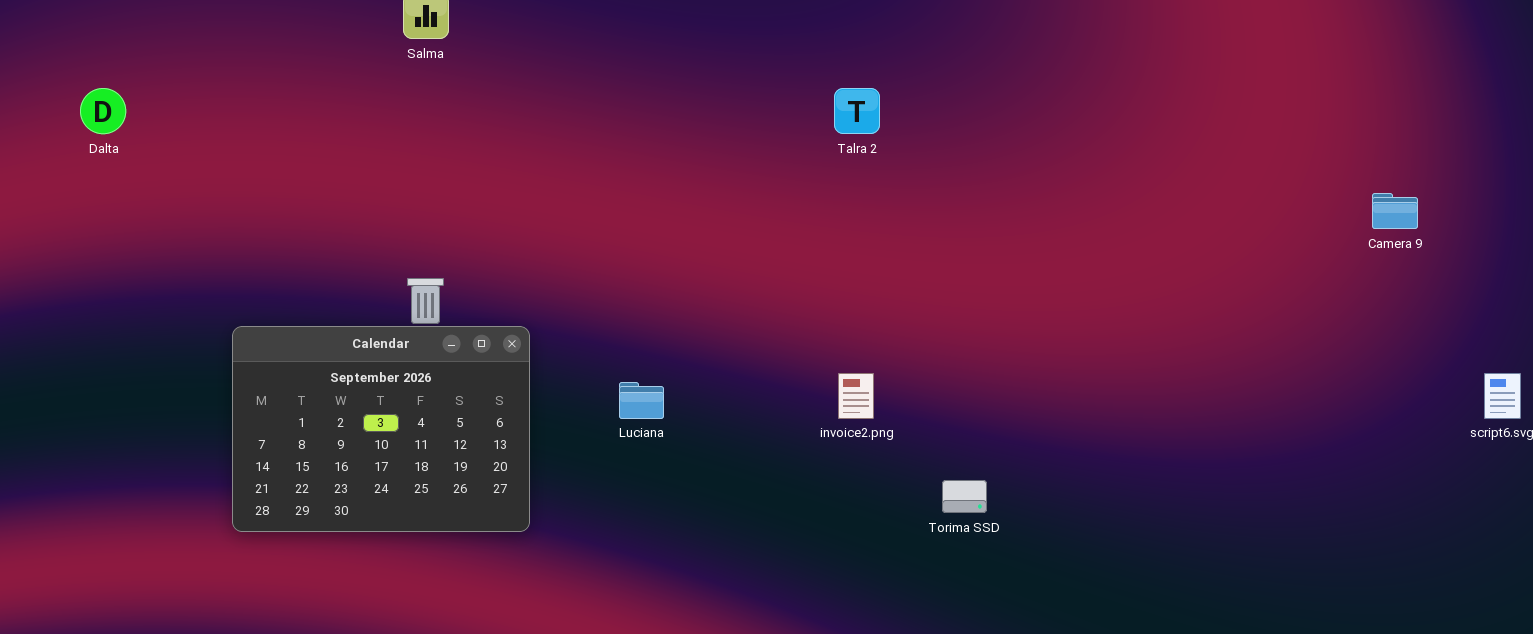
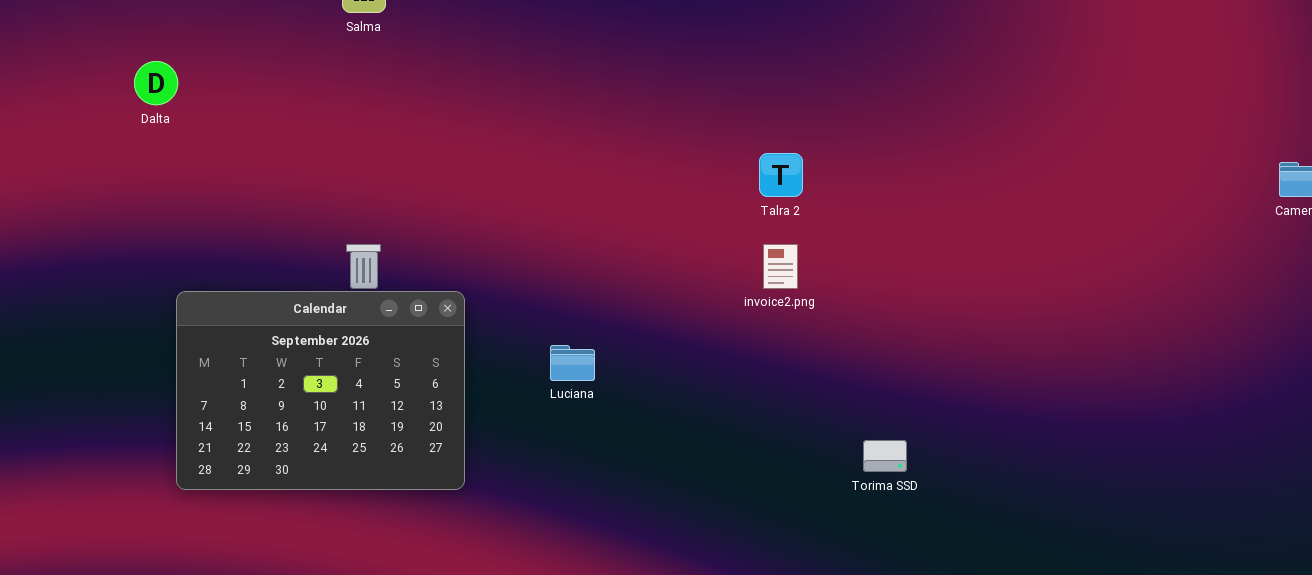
Dalta: [80,88,126,134] -> [134,61,178,105], moved
Talra 2: [834,88,880,134] -> [759,153,803,197], moved
invoice2.png: [838,373,874,419] -> [763,244,798,289], moved

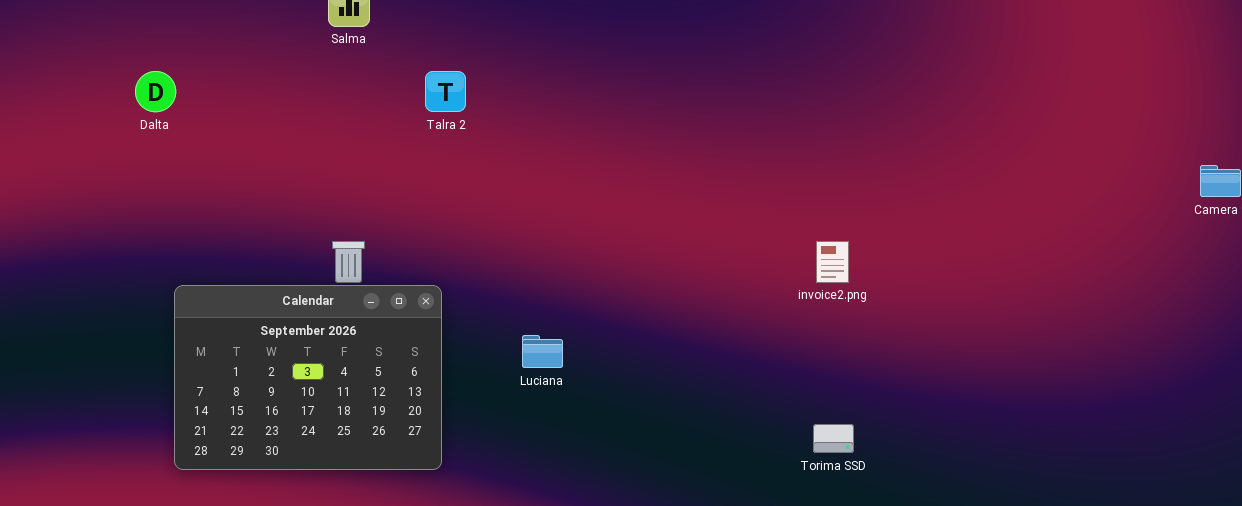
Talra 2: [759,153,803,197] -> [425,71,466,112], moved
invoice2.png: [763,244,798,289] -> [816,241,849,283], moved

